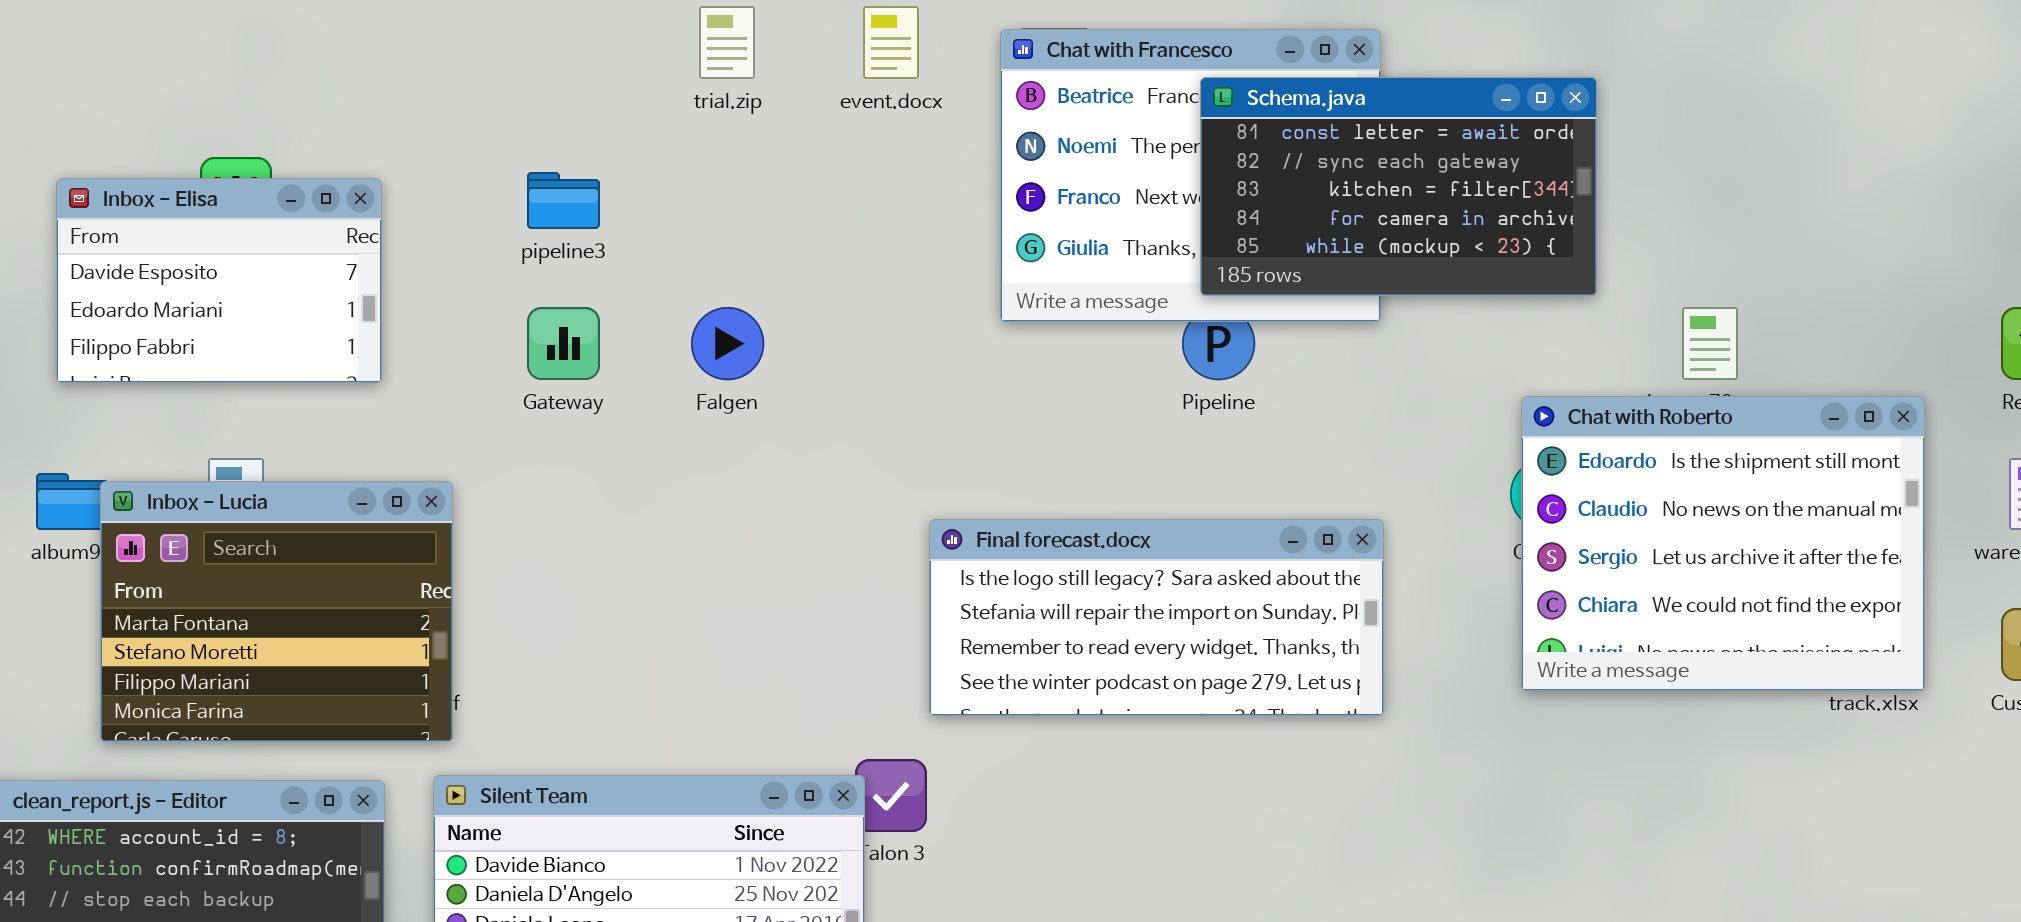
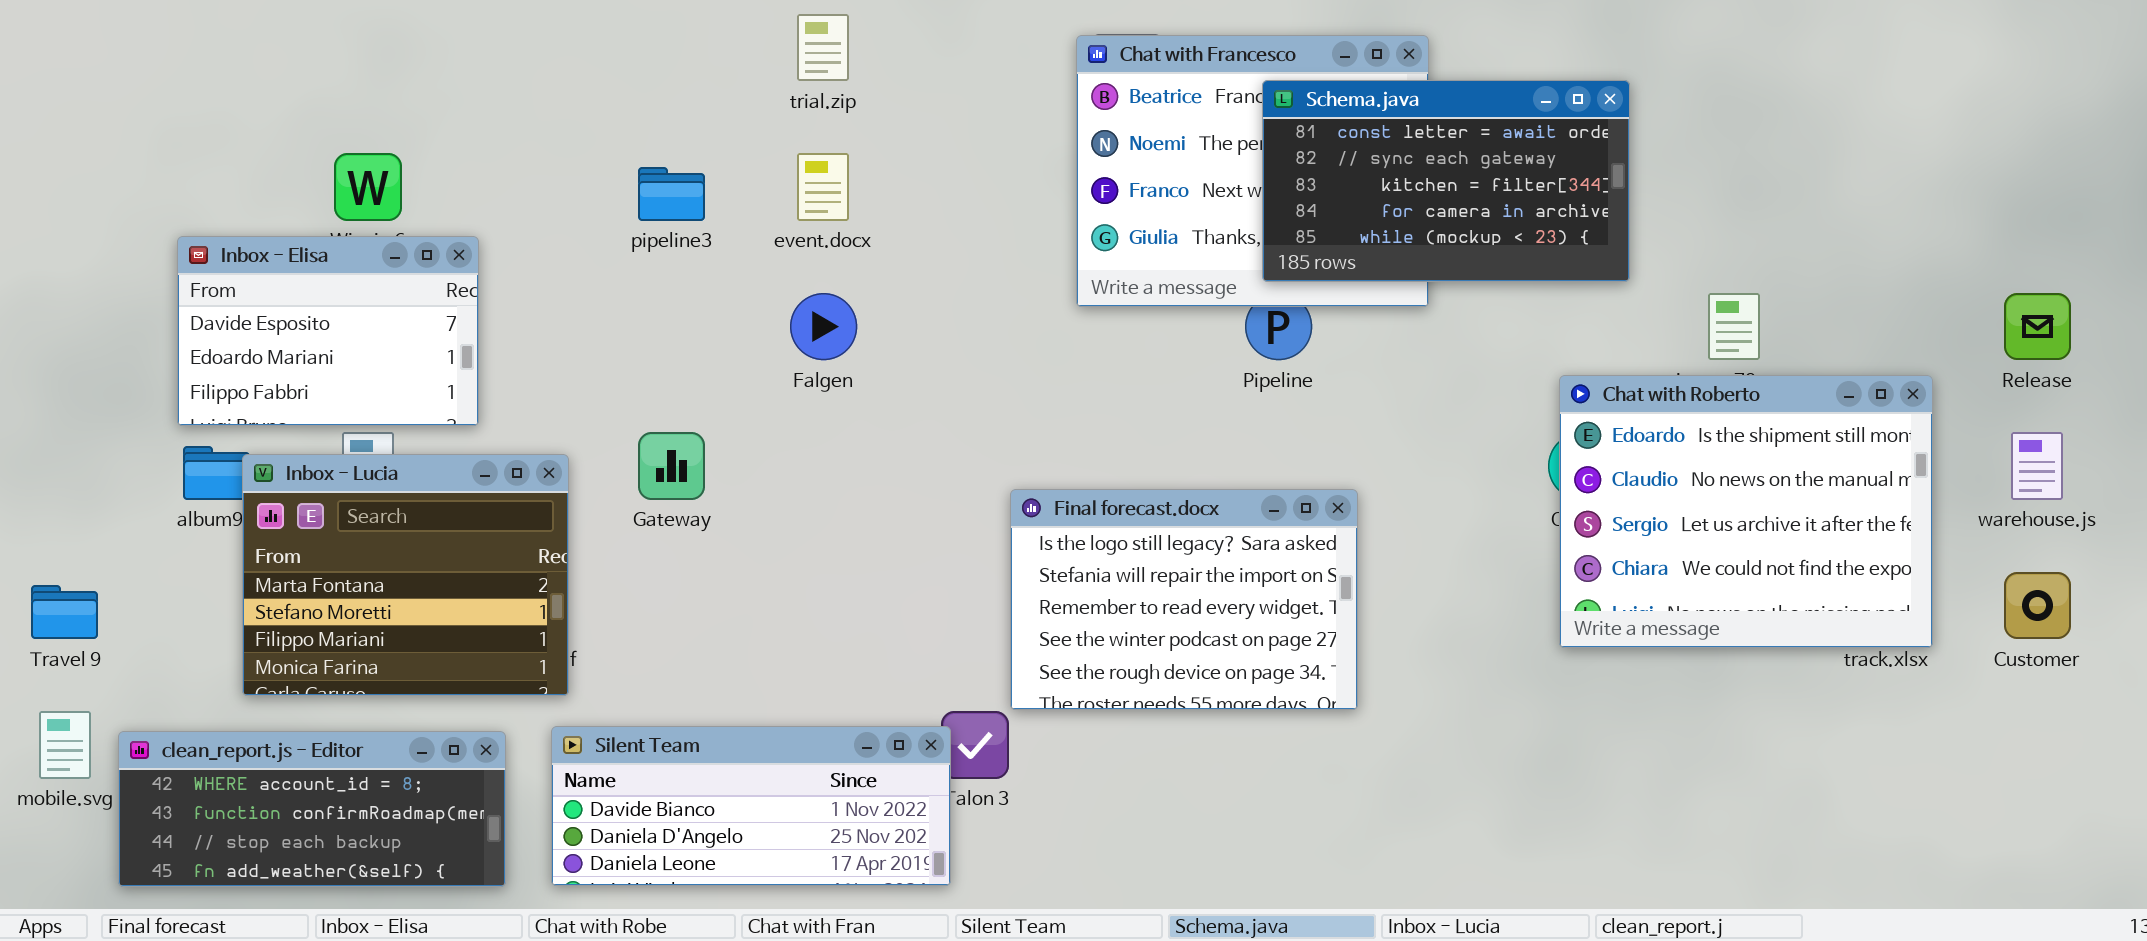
event.docx: [863,6,919,79] -> [797,153,849,221], moved
Inbox - Elisa: [56,178,382,383] -> [177,236,479,426], moved
Gateway: [527,307,600,380] -> [638,432,705,500], moved
Final forecast.docx: [929,519,1384,716] -> [1010,489,1358,710], resized

